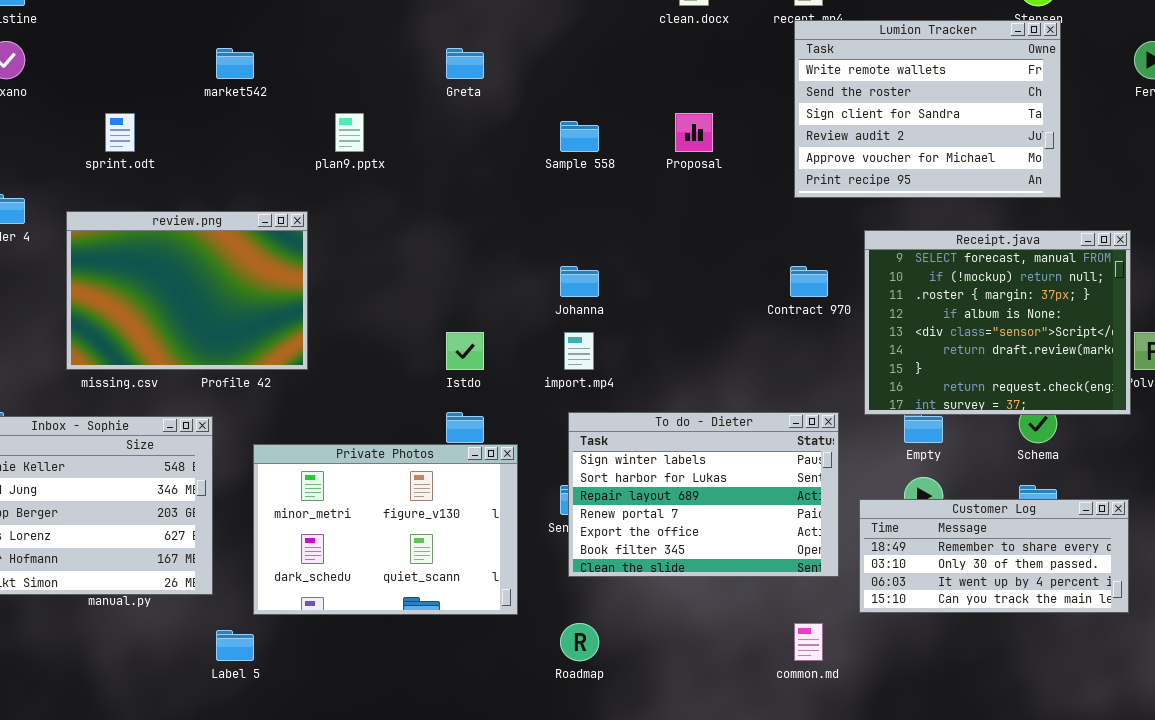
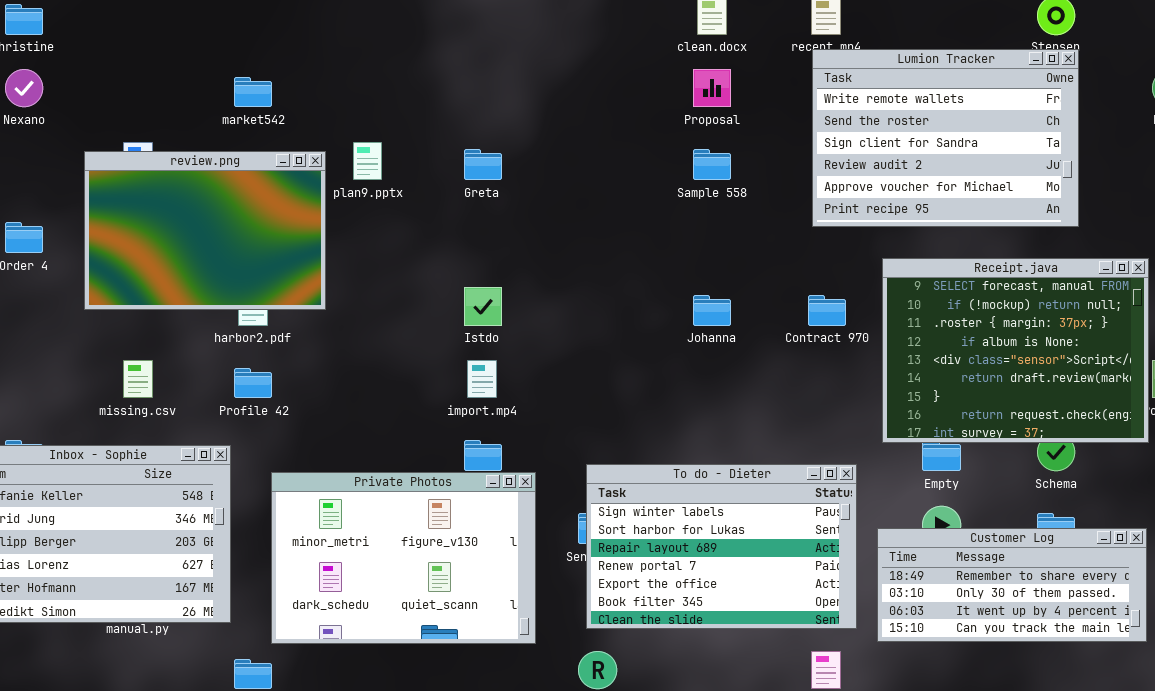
Greta: [446,48,484,79] -> [464,149,502,180], moved
Proposal: [675,113,713,152] -> [693,69,731,107], moved
Sample 558: [560,121,599,152] -> [693,149,731,180], moved
review.png: [66,211,308,370] -> [84,151,326,310], moved
Johanna: [560,266,599,297] -> [693,295,731,326], moved
Istdo: [446,332,484,370] -> [464,287,502,326], moved
import.mp4: [564,332,594,370] -> [467,360,497,398], moved
To do - Dieter: [568,412,839,577] -> [586,464,857,629], moved

